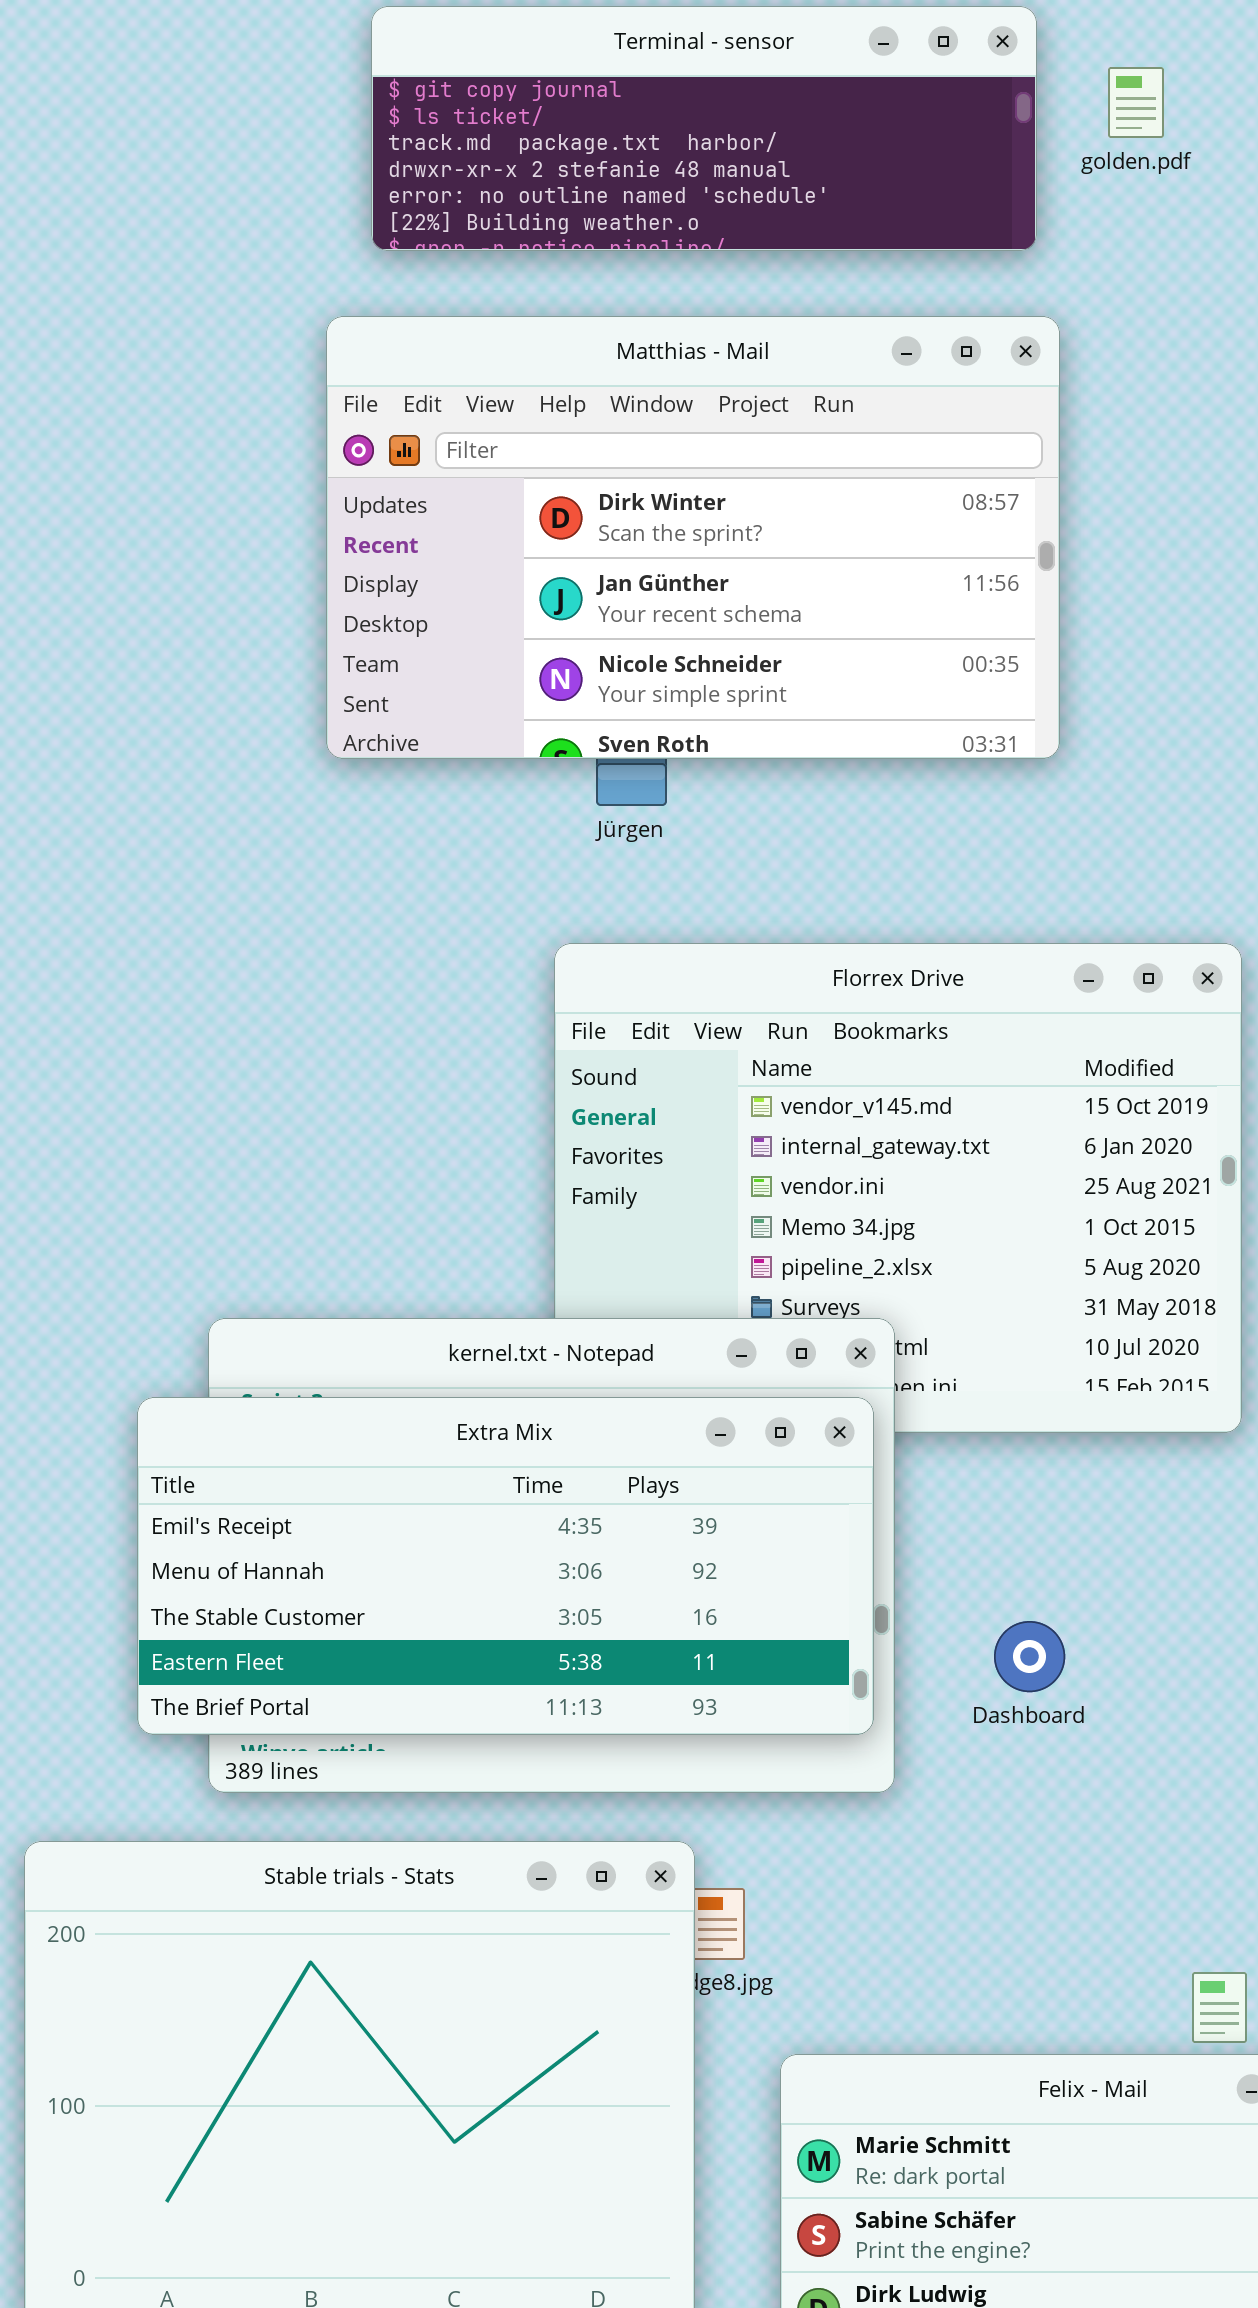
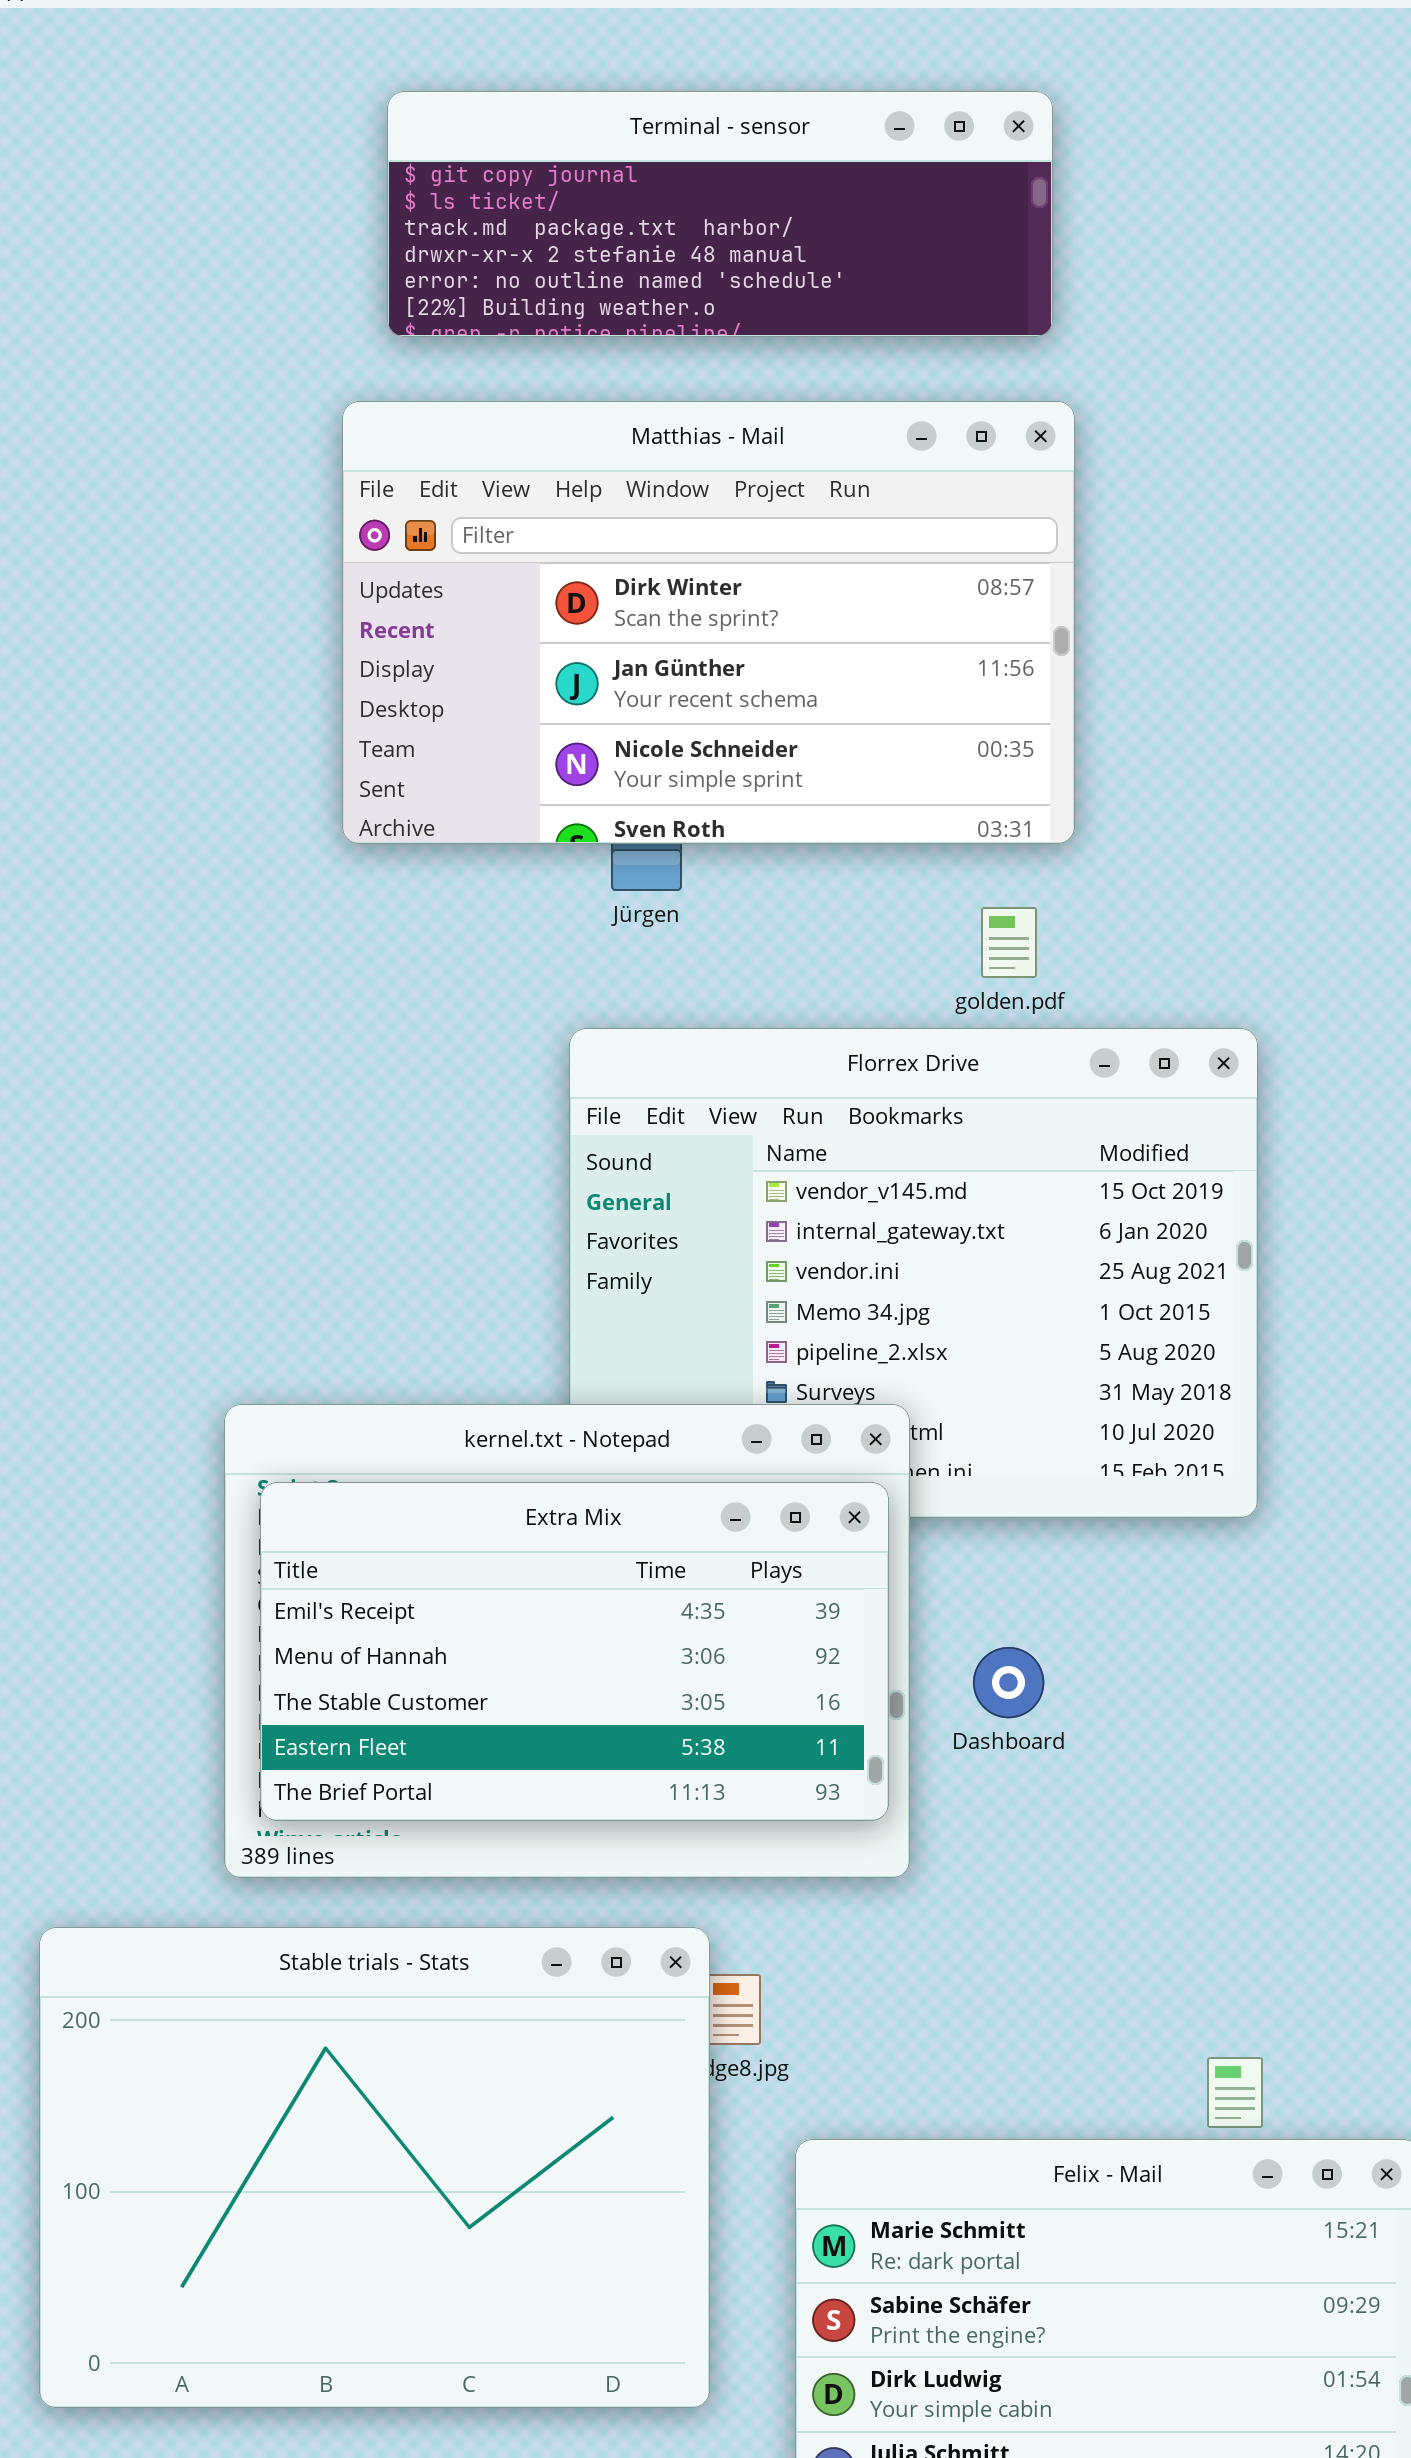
golden.pdf: [1108,67,1164,138] -> [981,907,1037,978], moved
Extra Mix: [137,1397,874,1735] -> [260,1482,889,1821], resized
Dashboard: [994,1621,1065,1692] -> [973,1647,1044,1718], moved

